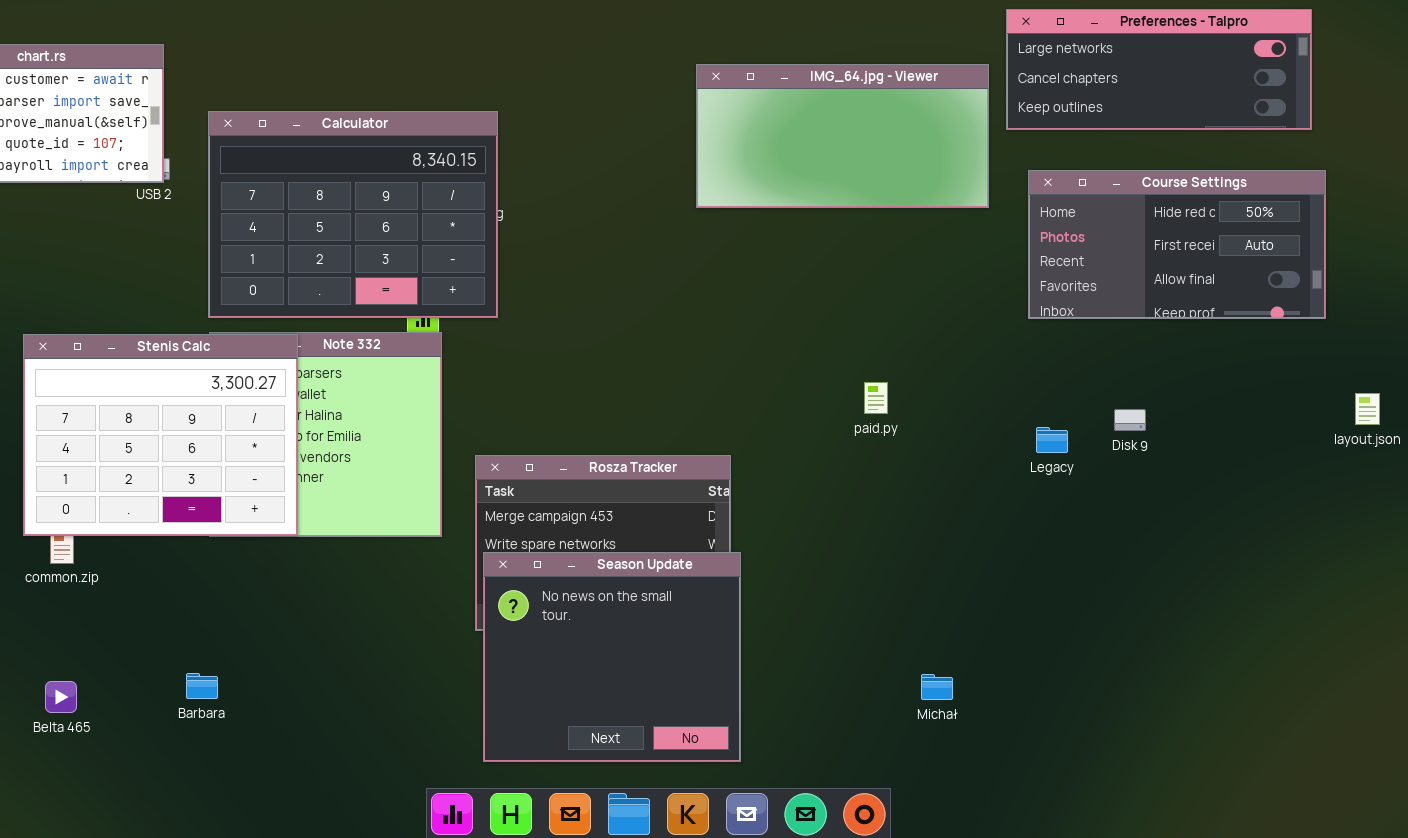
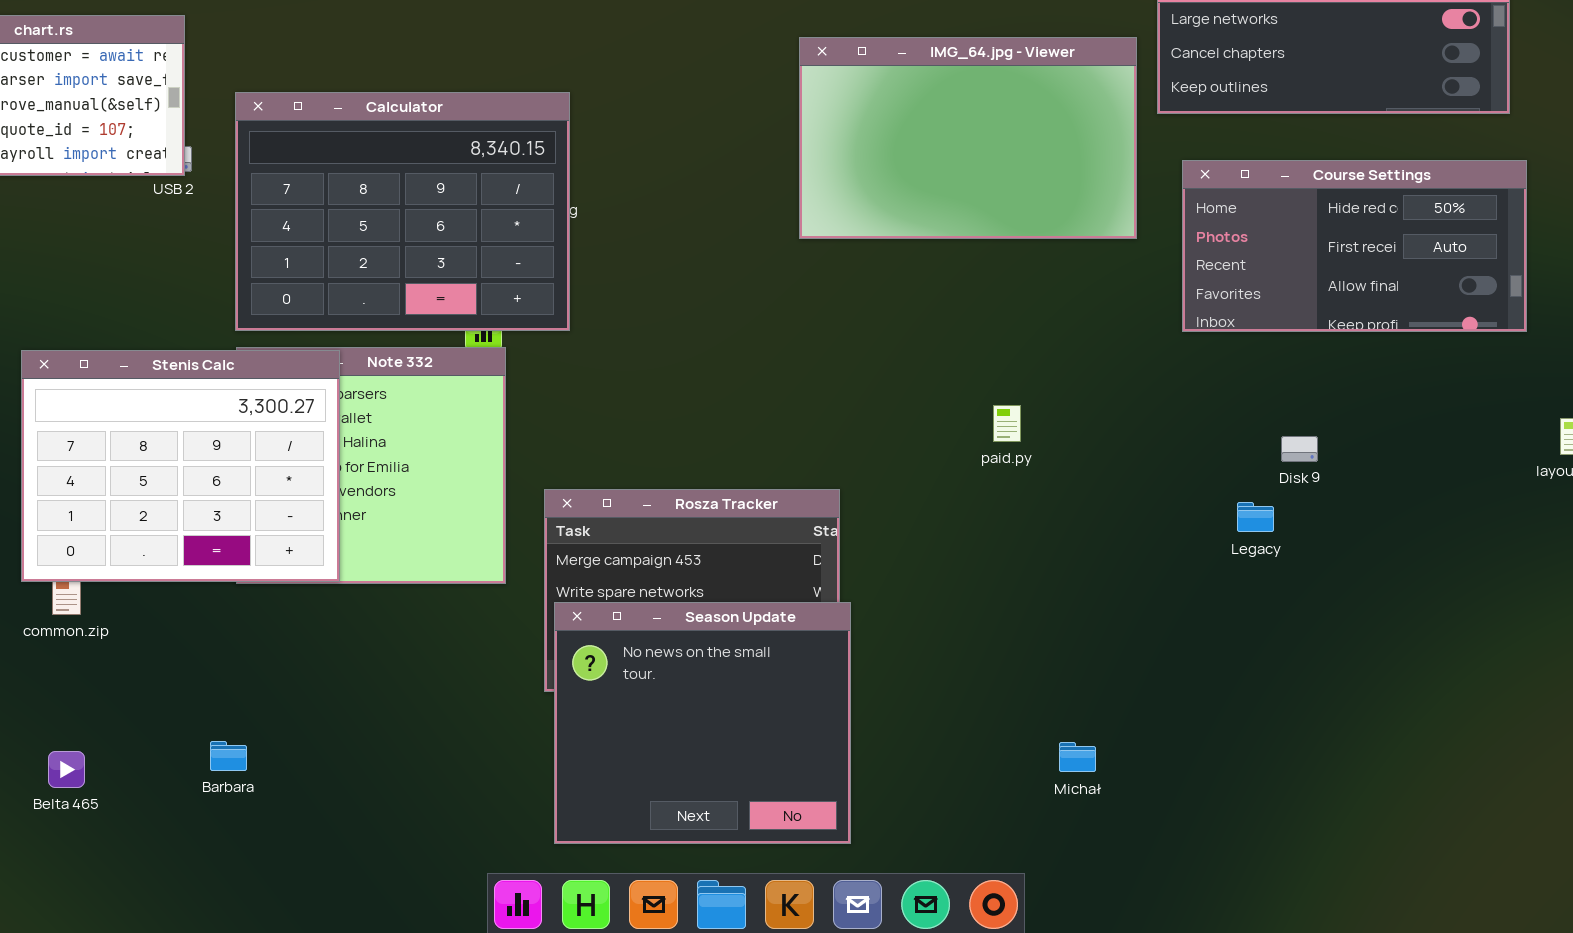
IMG_64.jpg - Viewer: [696,64,989,208] -> [799,37,1137,239], resized
Legacy: [1036,427,1068,453] -> [1237,502,1274,532], moved

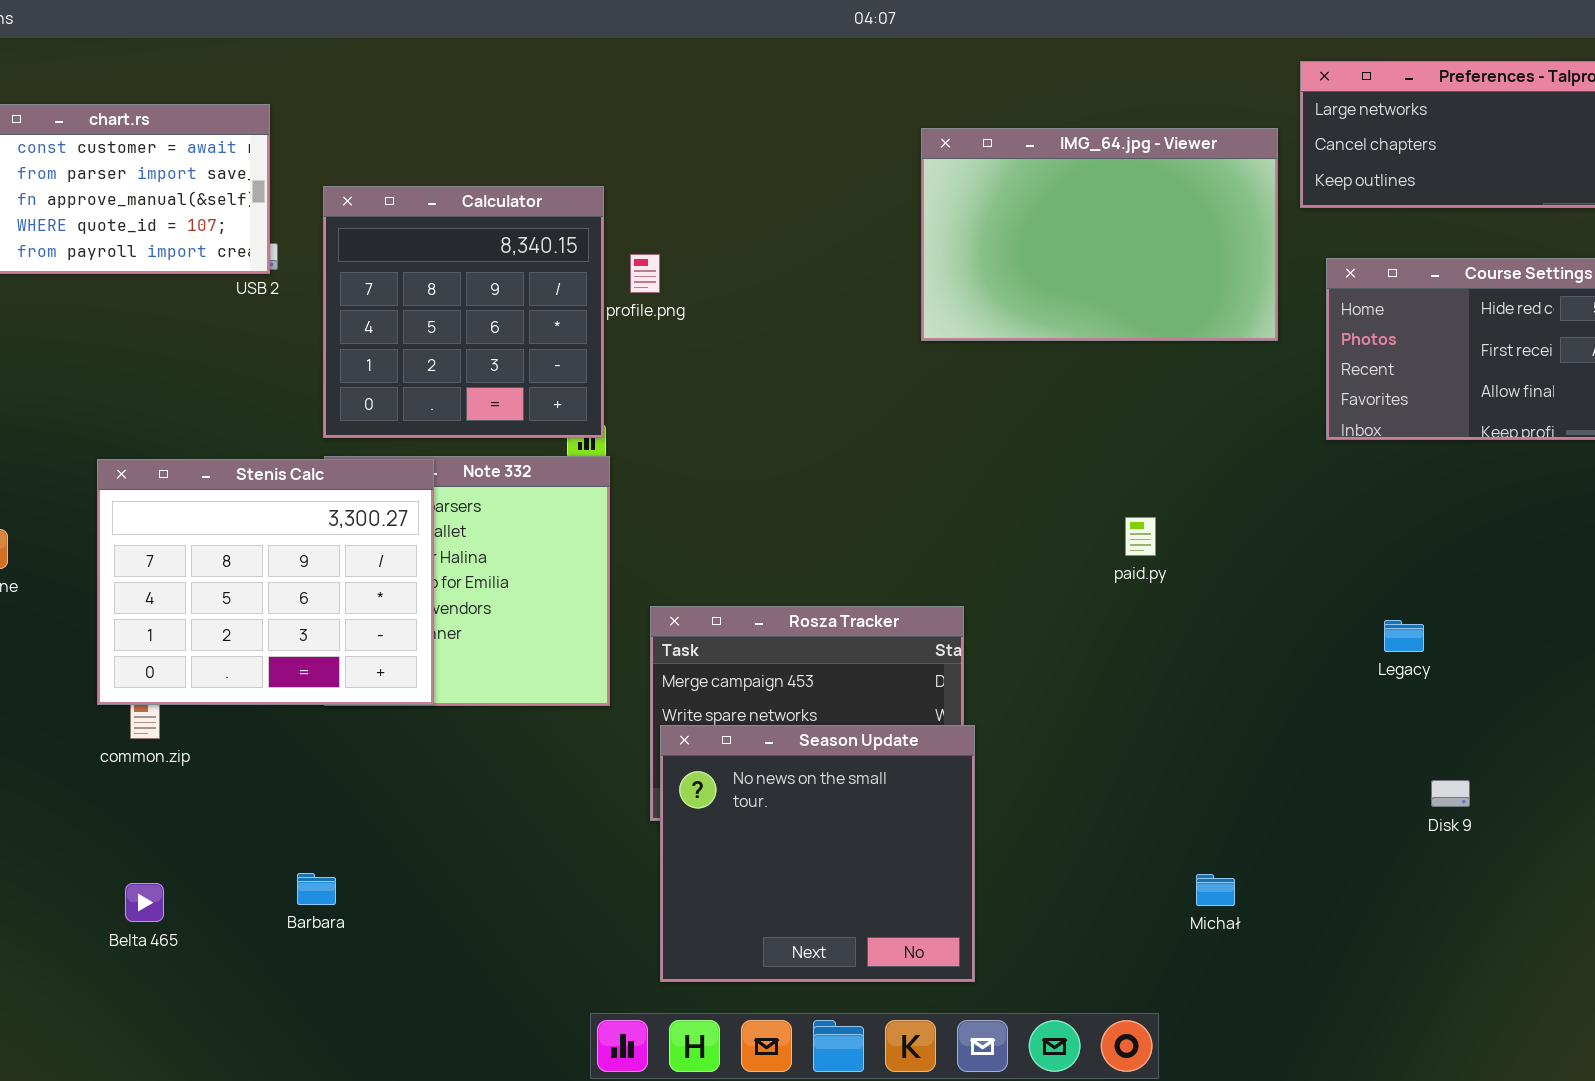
Calculator: [235,92,570,331] -> [323,186,604,438], resized
Disk 9: [1281,436,1318,462] -> [1431,780,1470,807], moved

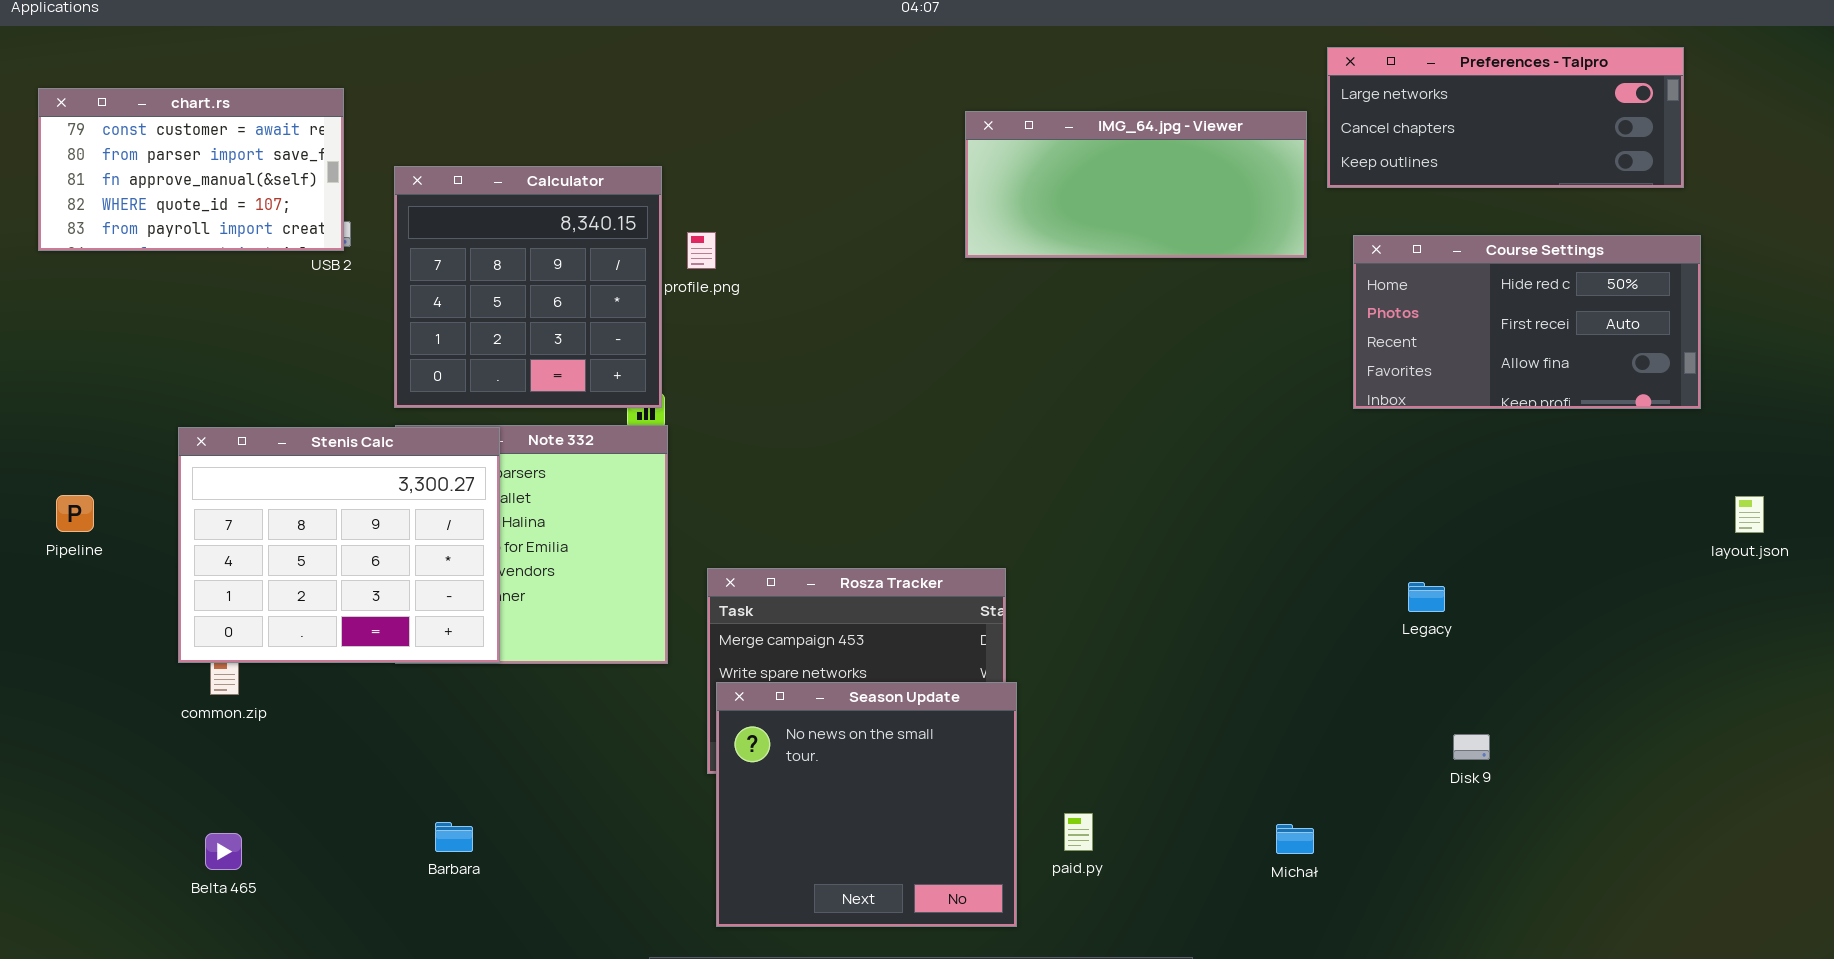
IMG_64.jpg - Viewer: [921,128,1278,341] -> [965,111,1307,258], resized
paid.py: [1125,517,1156,556] -> [1064,813,1093,851], moved
Barbara: [297,873,336,905] -> [435,822,473,852], moved
Michał: [1196,874,1235,906] -> [1276,824,1314,854], moved

